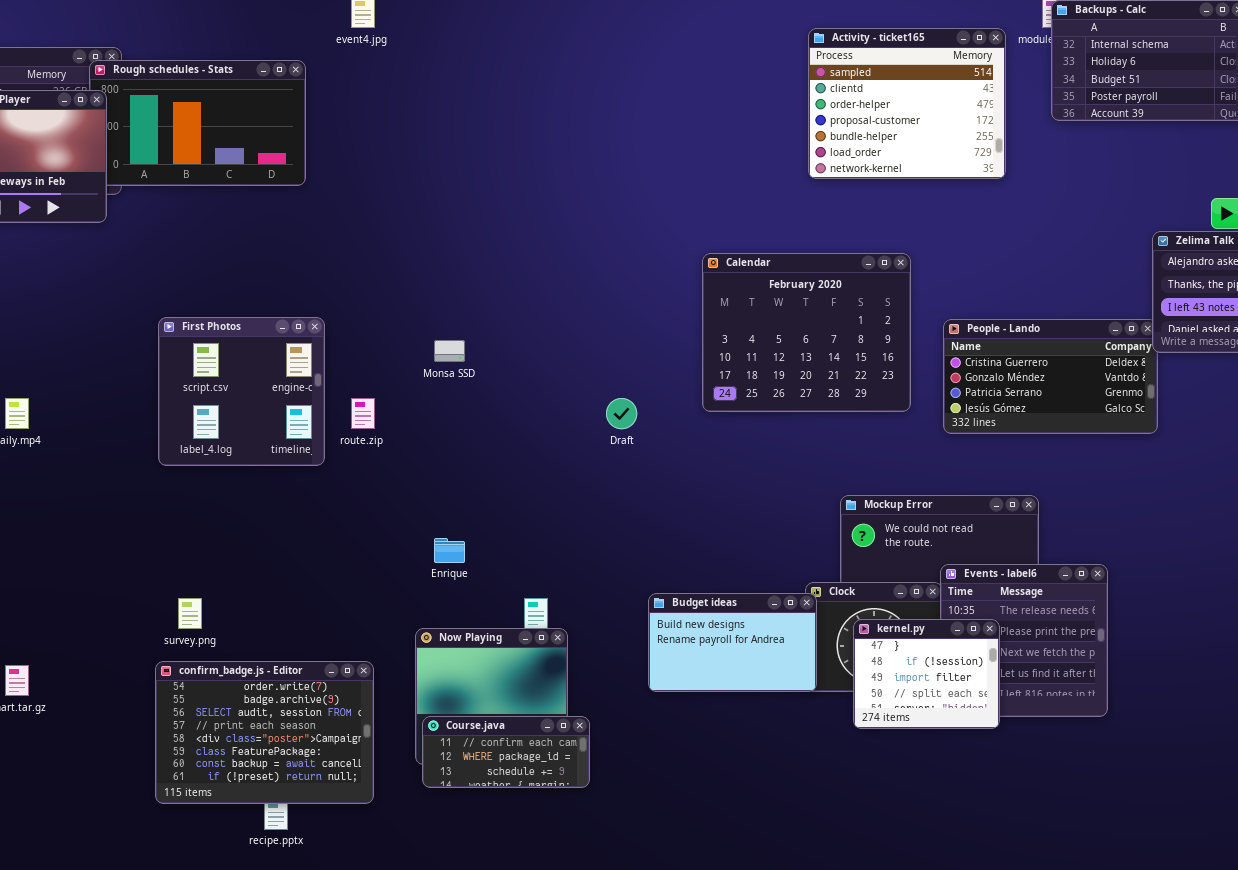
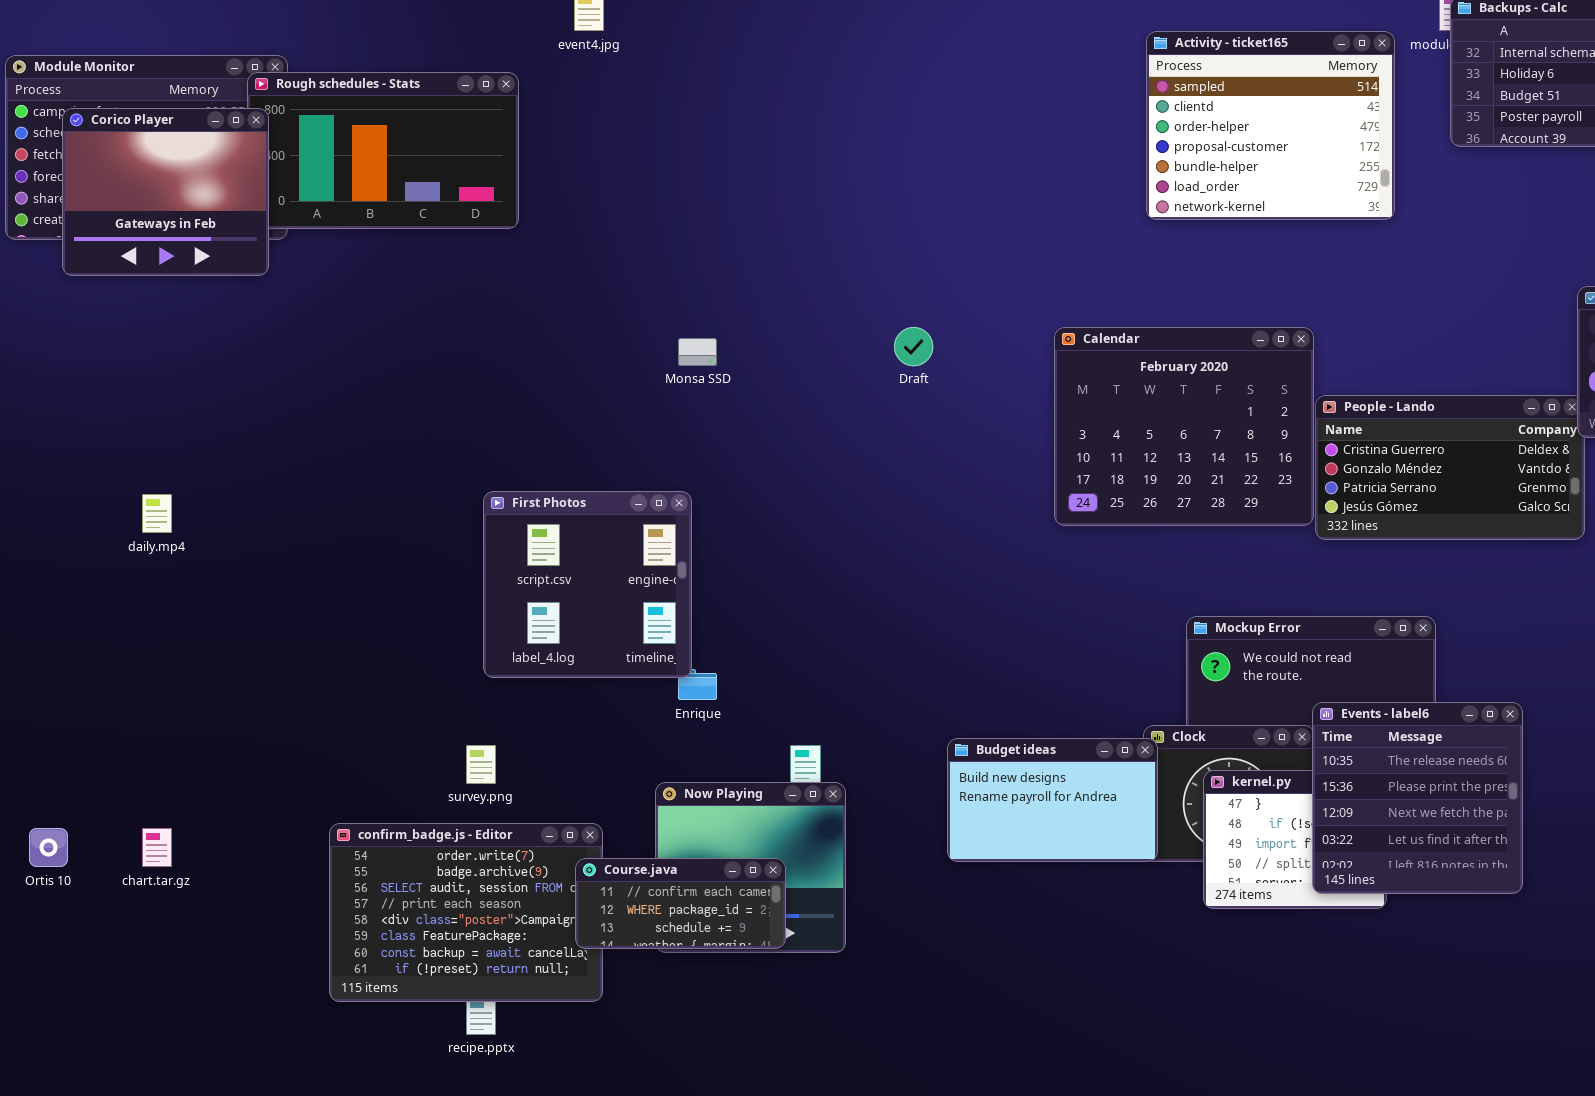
Calendar: [702,253,911,412] -> [1054,327,1314,526], moved
First Photos: [158,317,325,466] -> [483,491,692,678], moved
Monsa SSD: [434,340,465,362] -> [678,338,717,366], moved
Draft: [606,398,637,429] -> [894,327,933,366], moved
Events - label6: [940,564,1108,717] -> [1312,702,1523,894], raised
survey.png: [178,598,202,629] -> [466,745,496,784], moved
Course.java: [422,716,590,788] -> [575,858,786,949], moved

